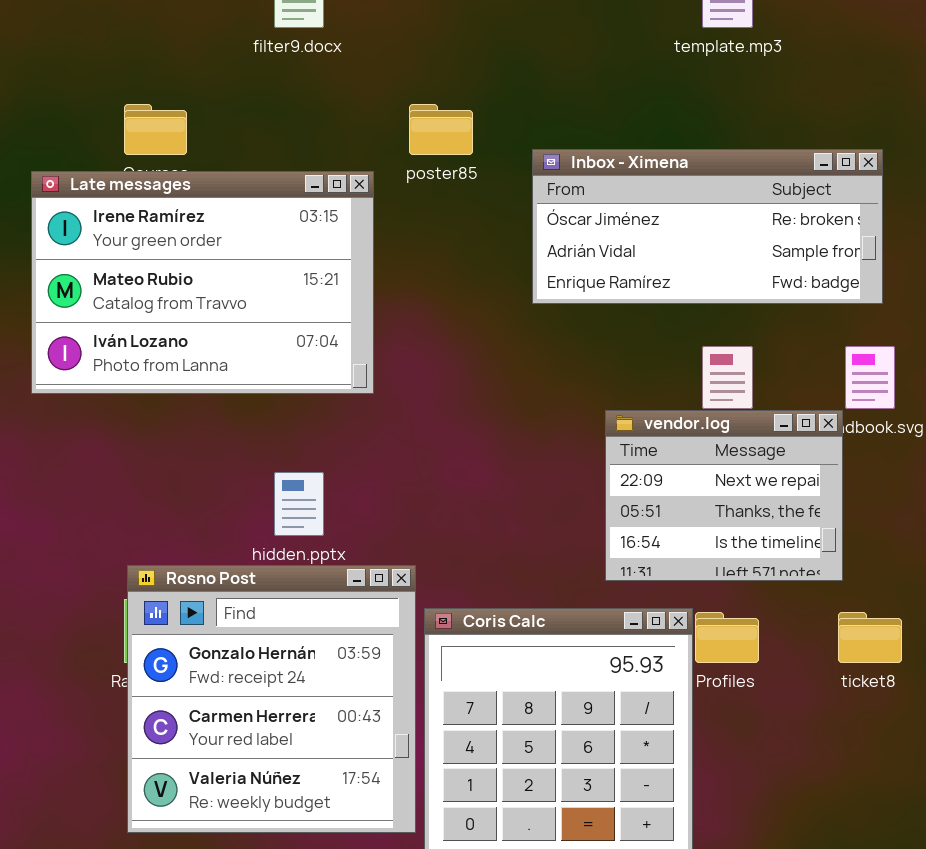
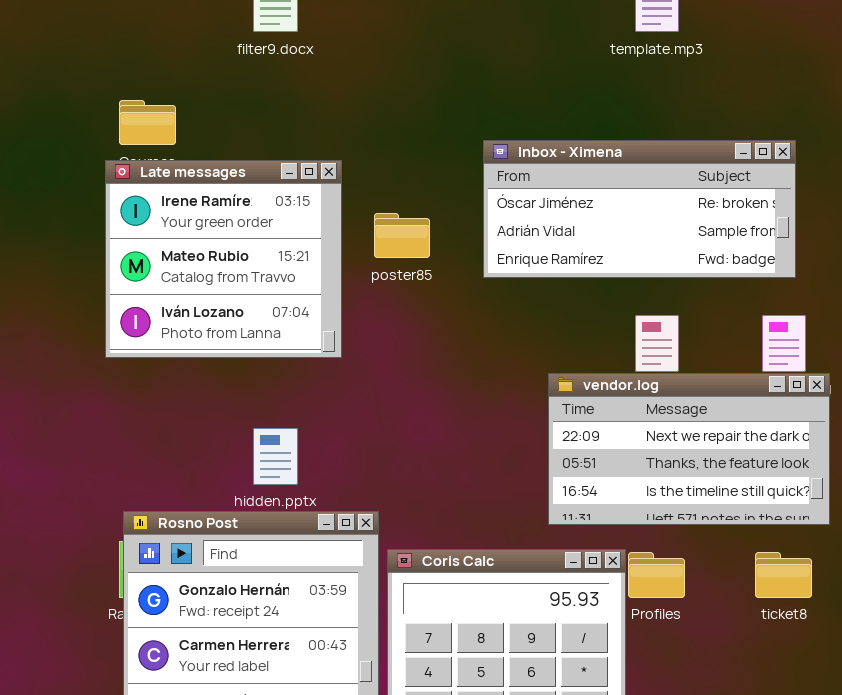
poster85: [409,104,473,155] -> [374,213,430,258], moved
Late messages: [31,171,374,394] -> [105,160,342,358], resized
vendor.log: [605,410,843,581] -> [548,373,830,525], resized

